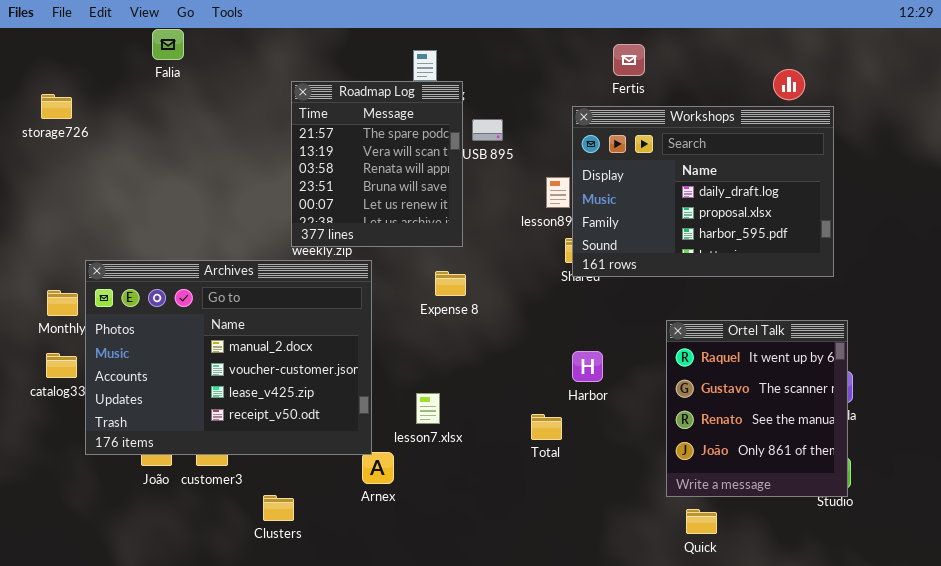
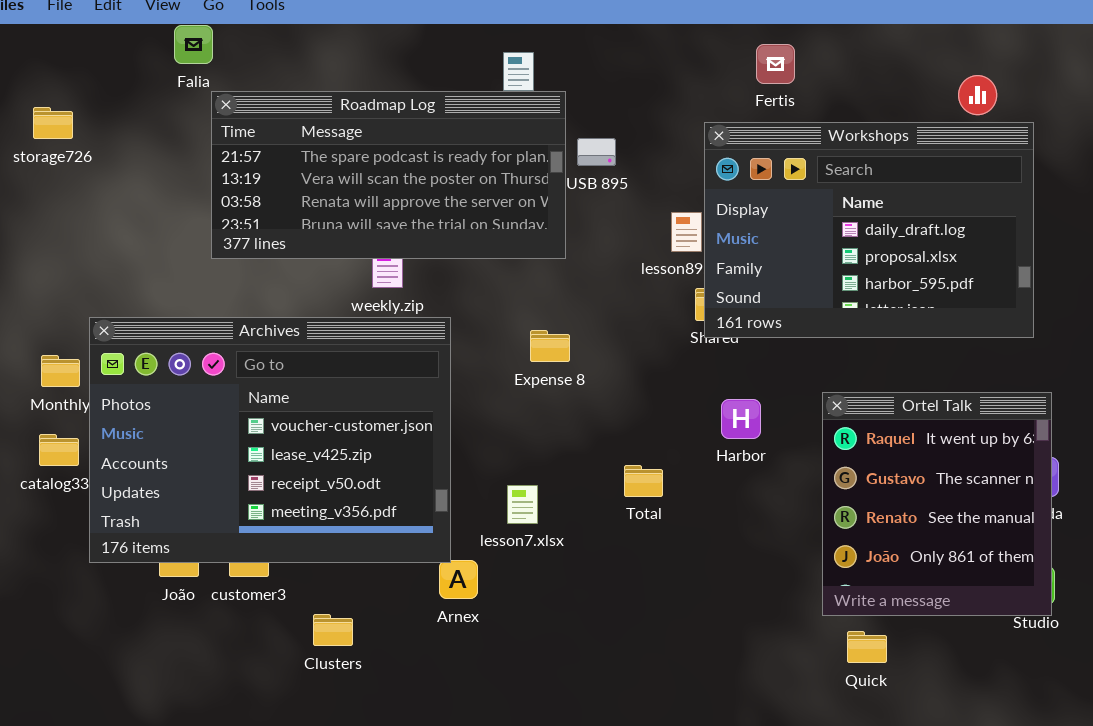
Roadmap Log: [291,81,463,247] -> [211,91,566,259], resized
Archives: [85,260,372,455] -> [89,317,451,563], scrolled down 1 row
Harbor: [572,351,603,382] -> [721,399,761,439], moved
Total: [531,414,562,440] -> [624,465,663,497], moved

